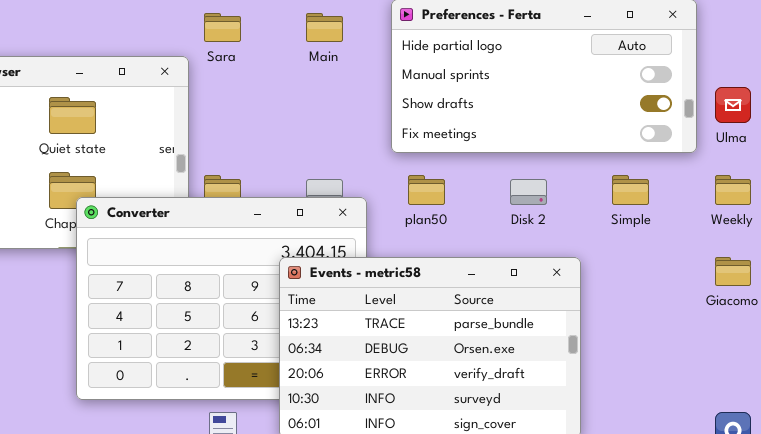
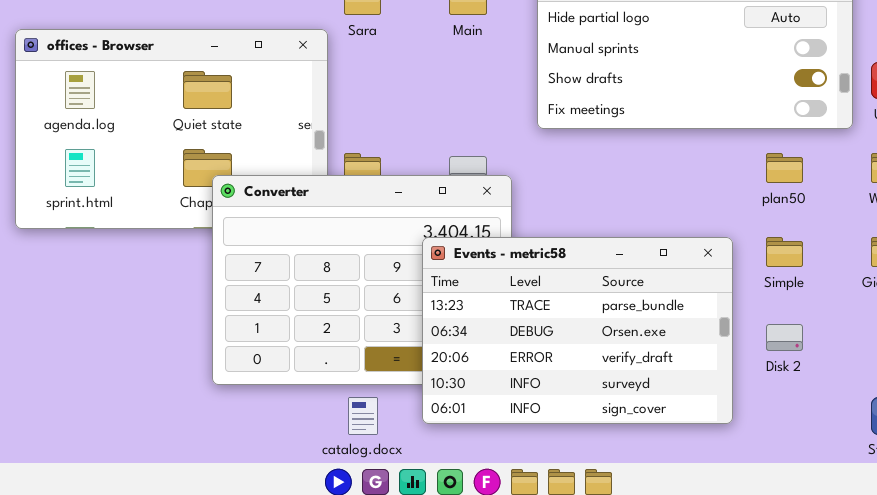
plan50: [408,175,445,205] -> [766,153,803,183], moved
Simple: [612,175,649,205] -> [766,237,803,267], moved
Disk 2: [510,179,547,205] -> [766,324,803,351], moved

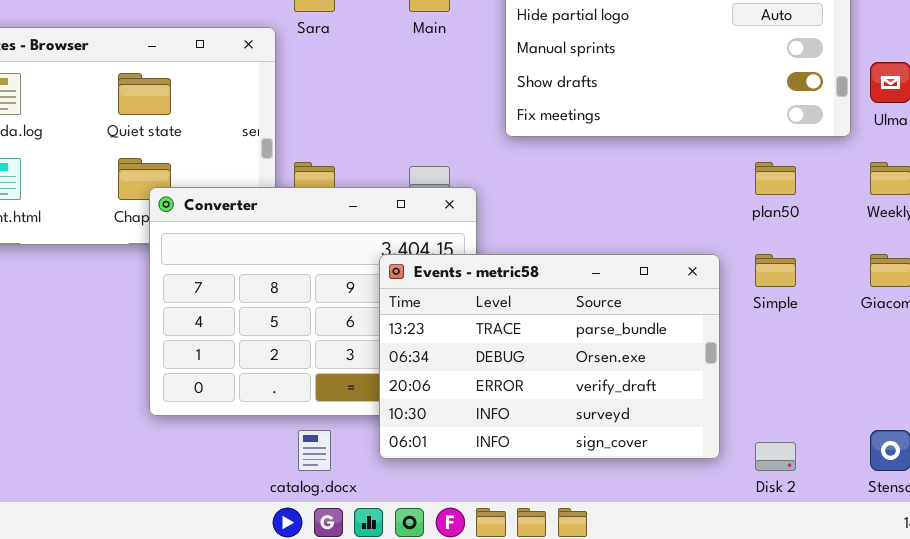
Disk 2: [766,324,803,351] -> [755,442,796,471], moved

